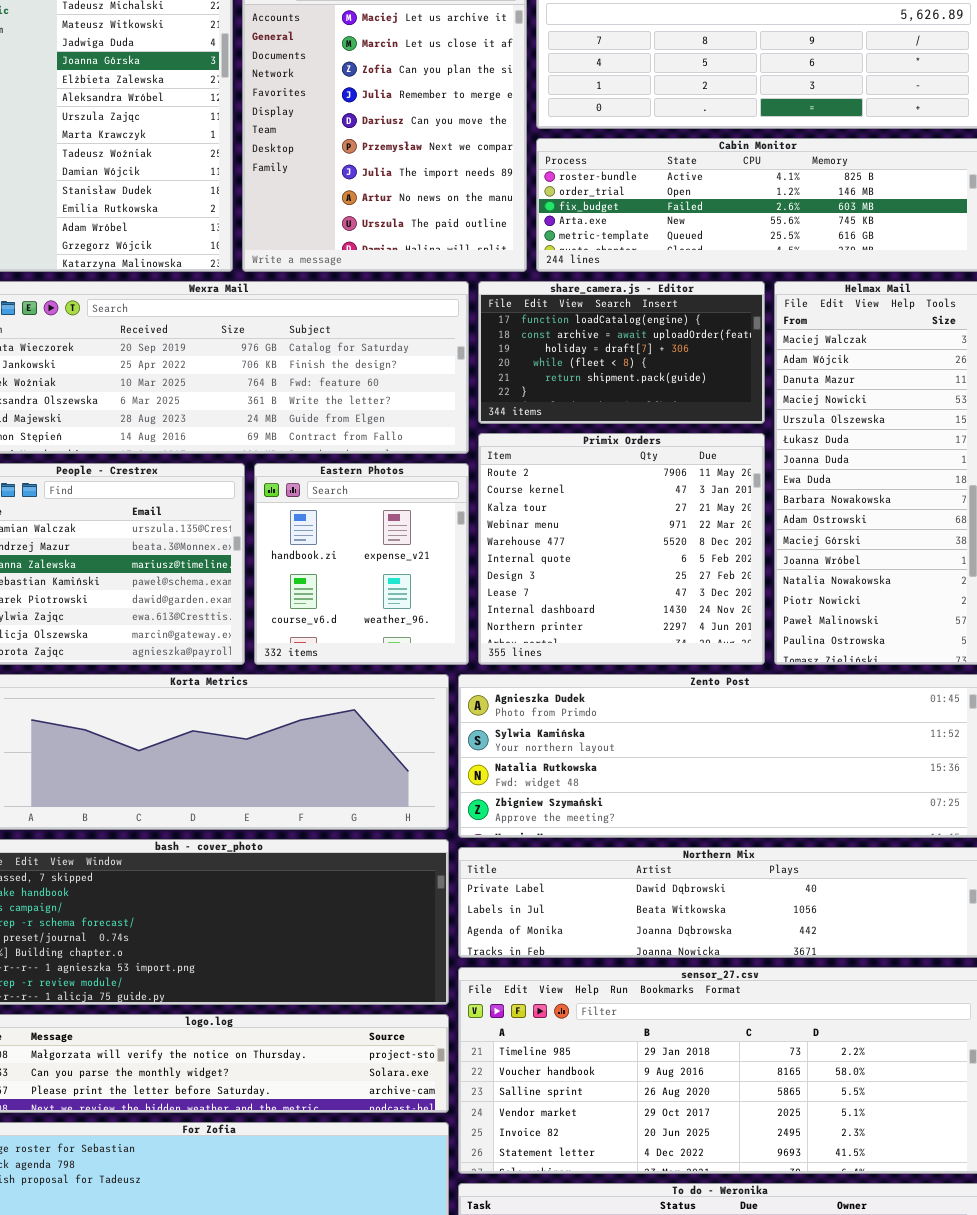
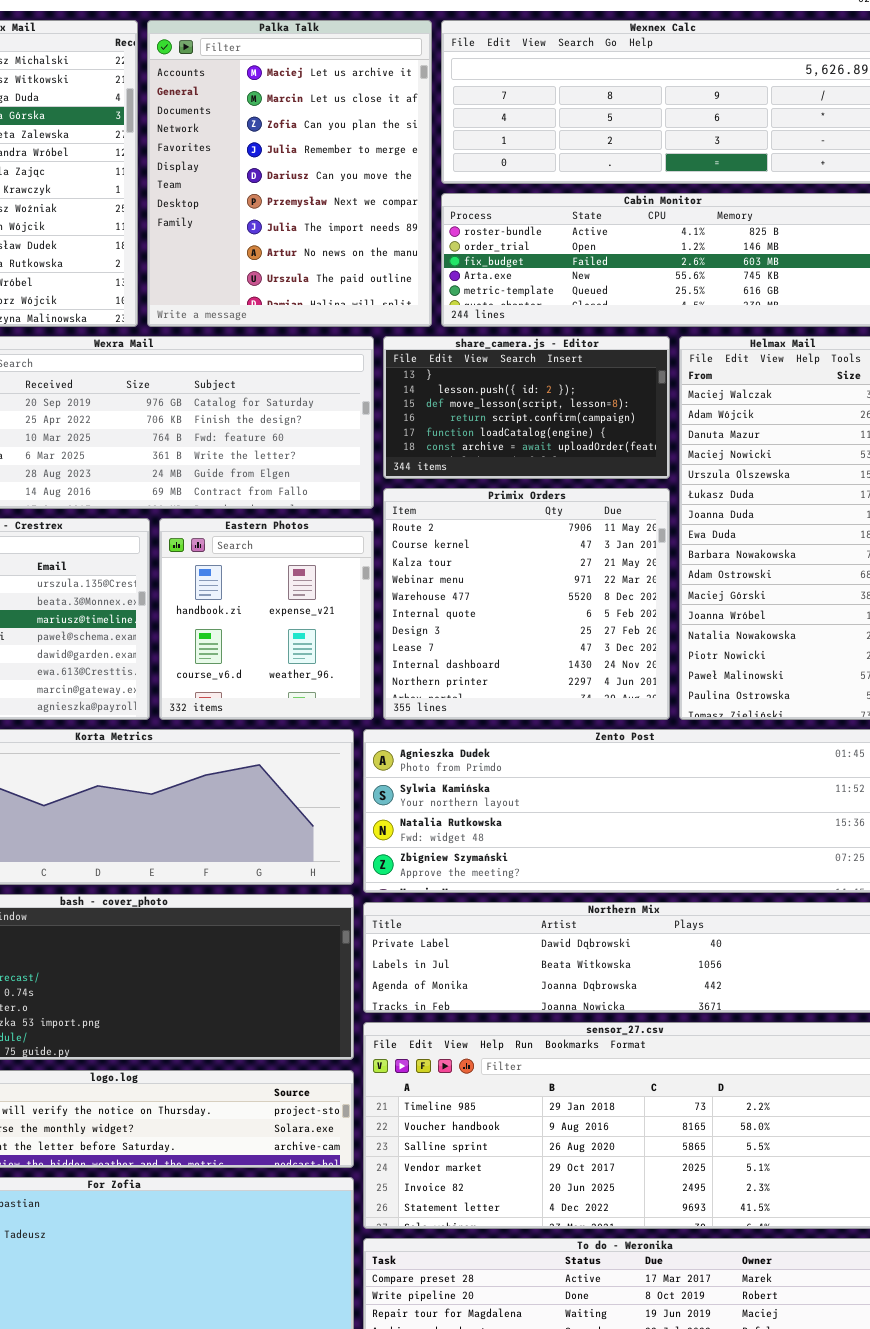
share_camera.js - Editor: [478,281,765,424] -> [383,336,670,479], scrolled up 4 rows

